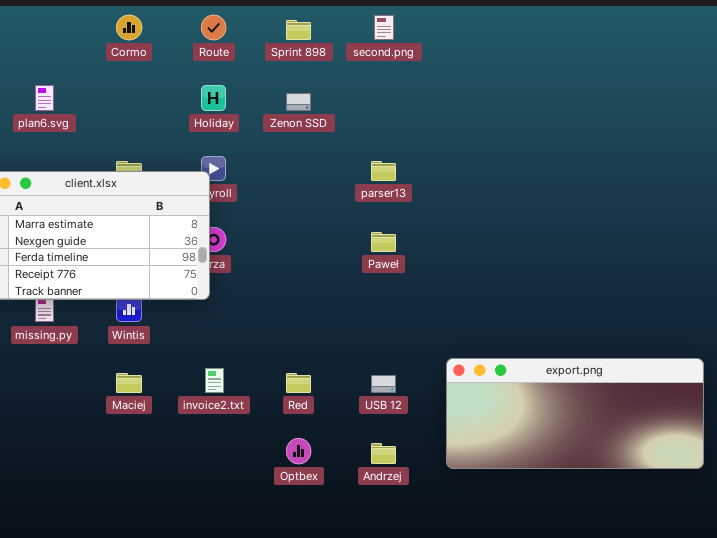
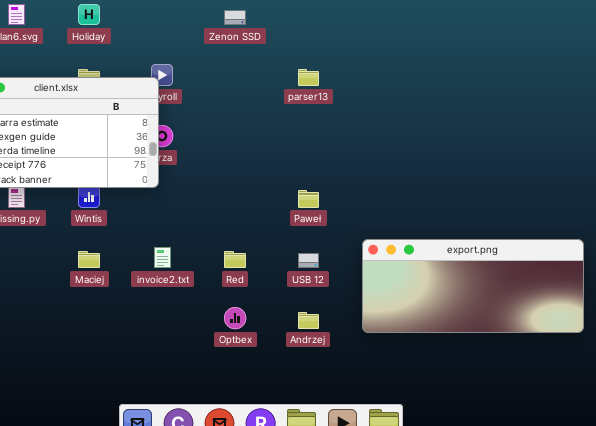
Holiday: [201,85,226,111] -> [78,4,100,25], moved
Paweł: [371,232,396,252] -> [298,190,319,208], moved

